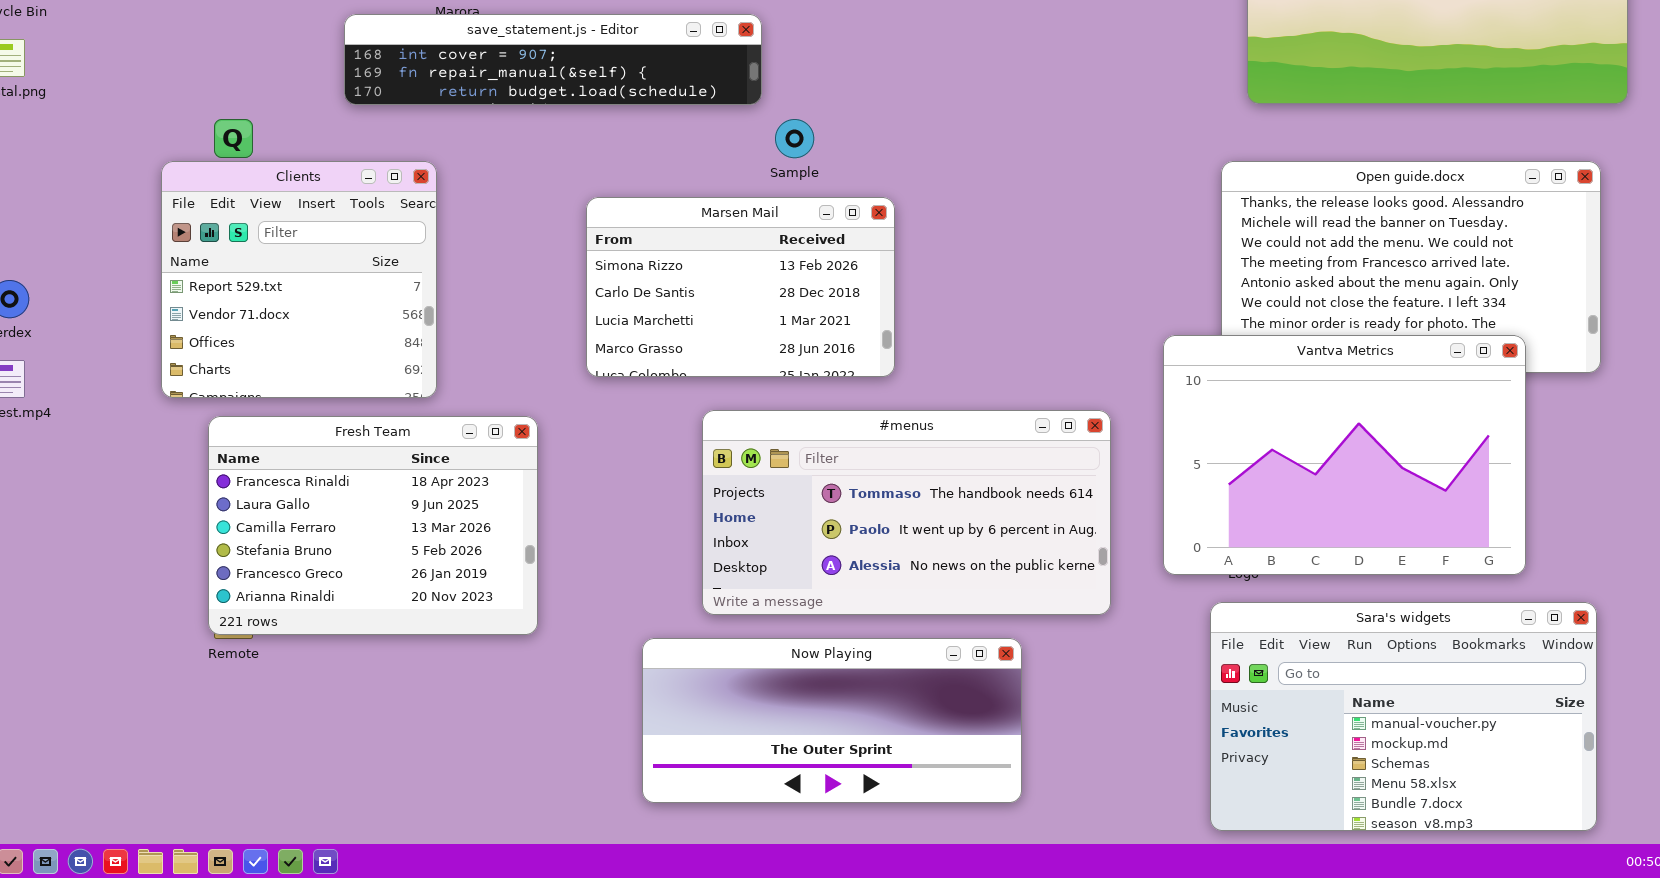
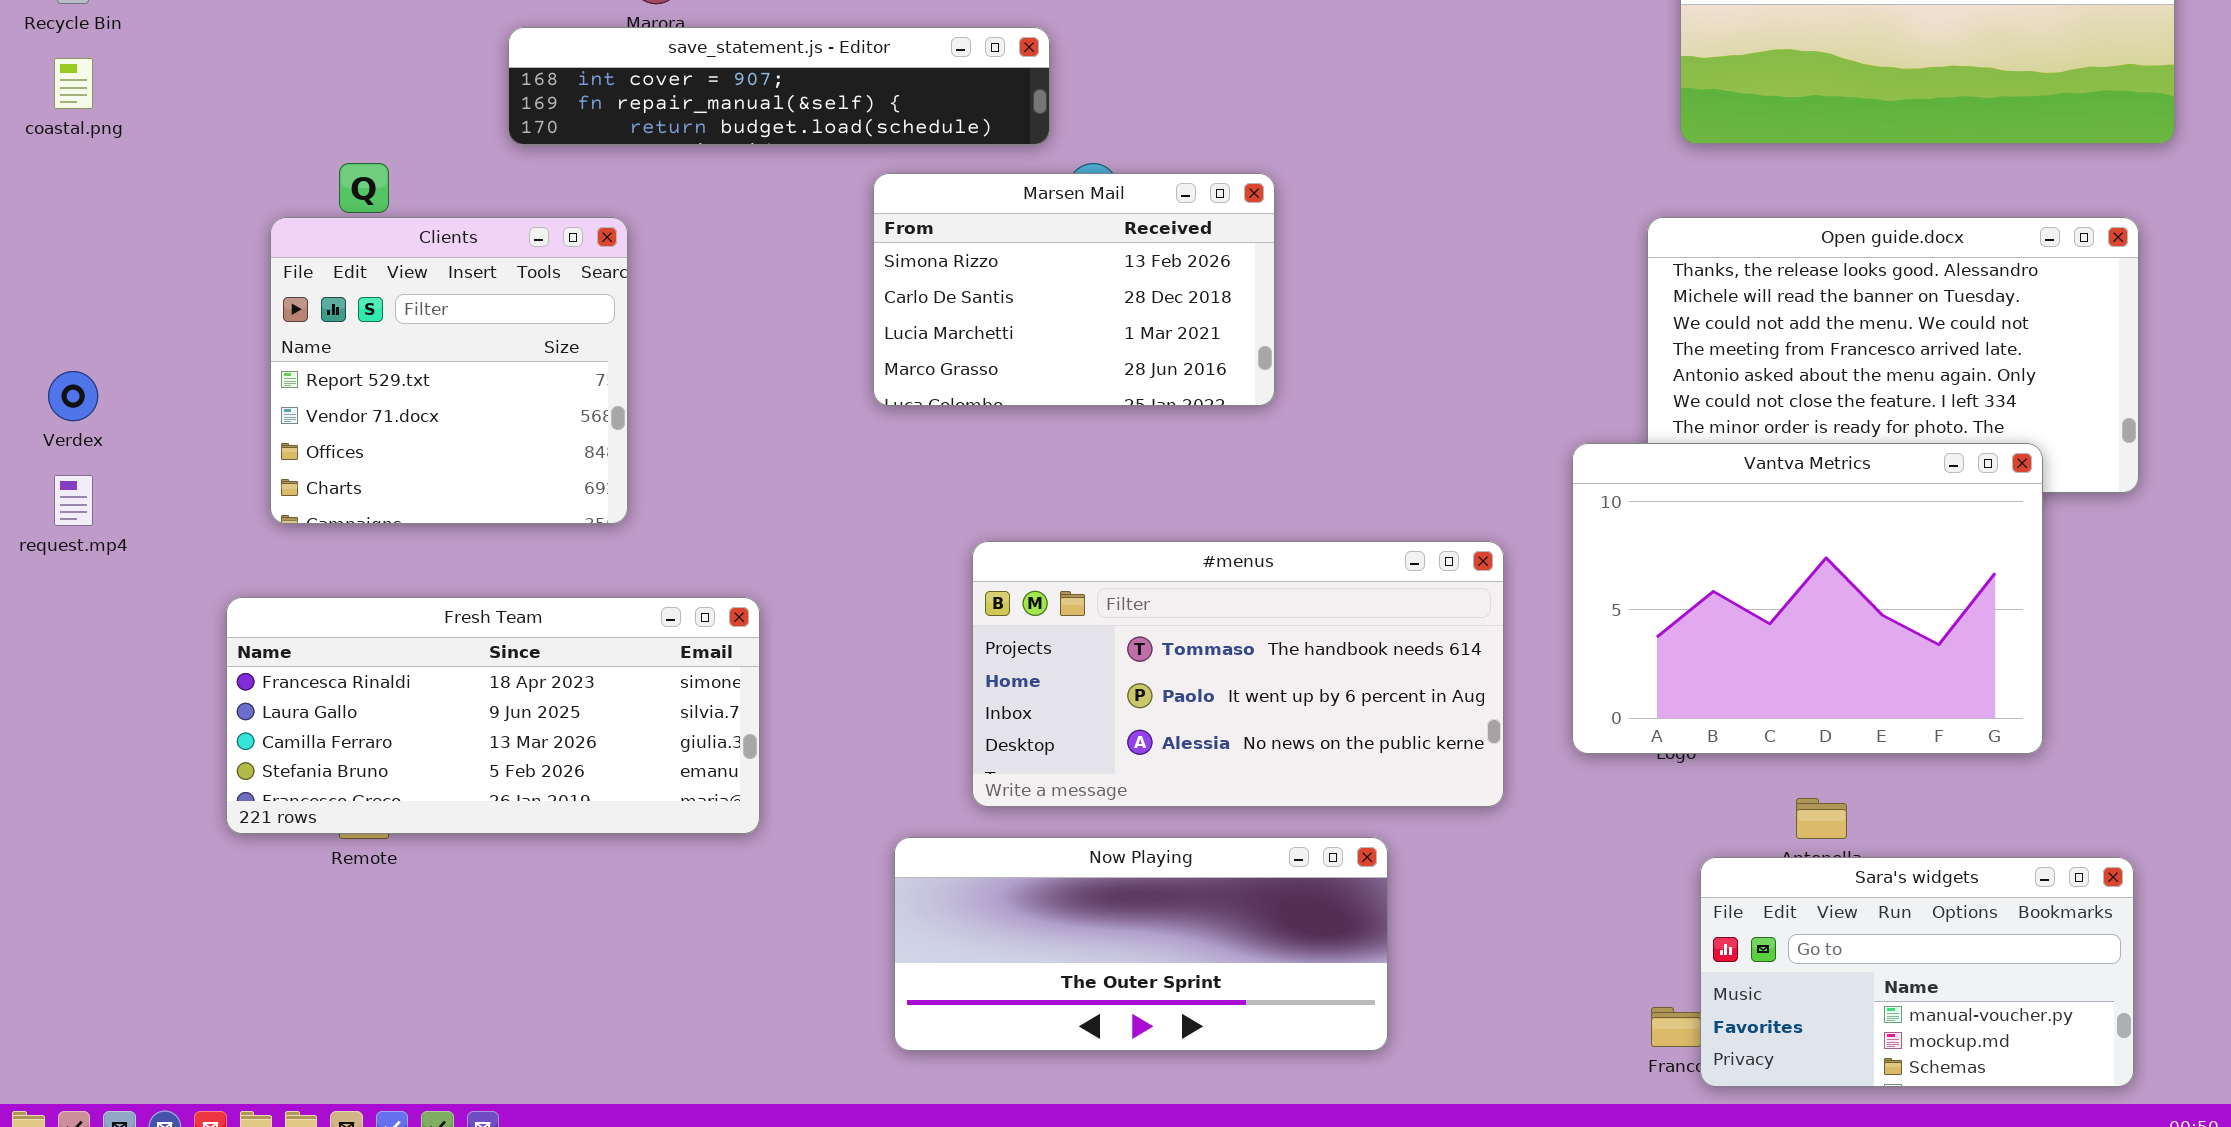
Marsen Mail: [586,197,895,377] -> [873,173,1275,406], moved
Fresh Team: [208,416,538,635] -> [226,597,760,834], resized
Sara's widgets: [1210,602,1597,831] -> [1700,857,2134,1087], resized

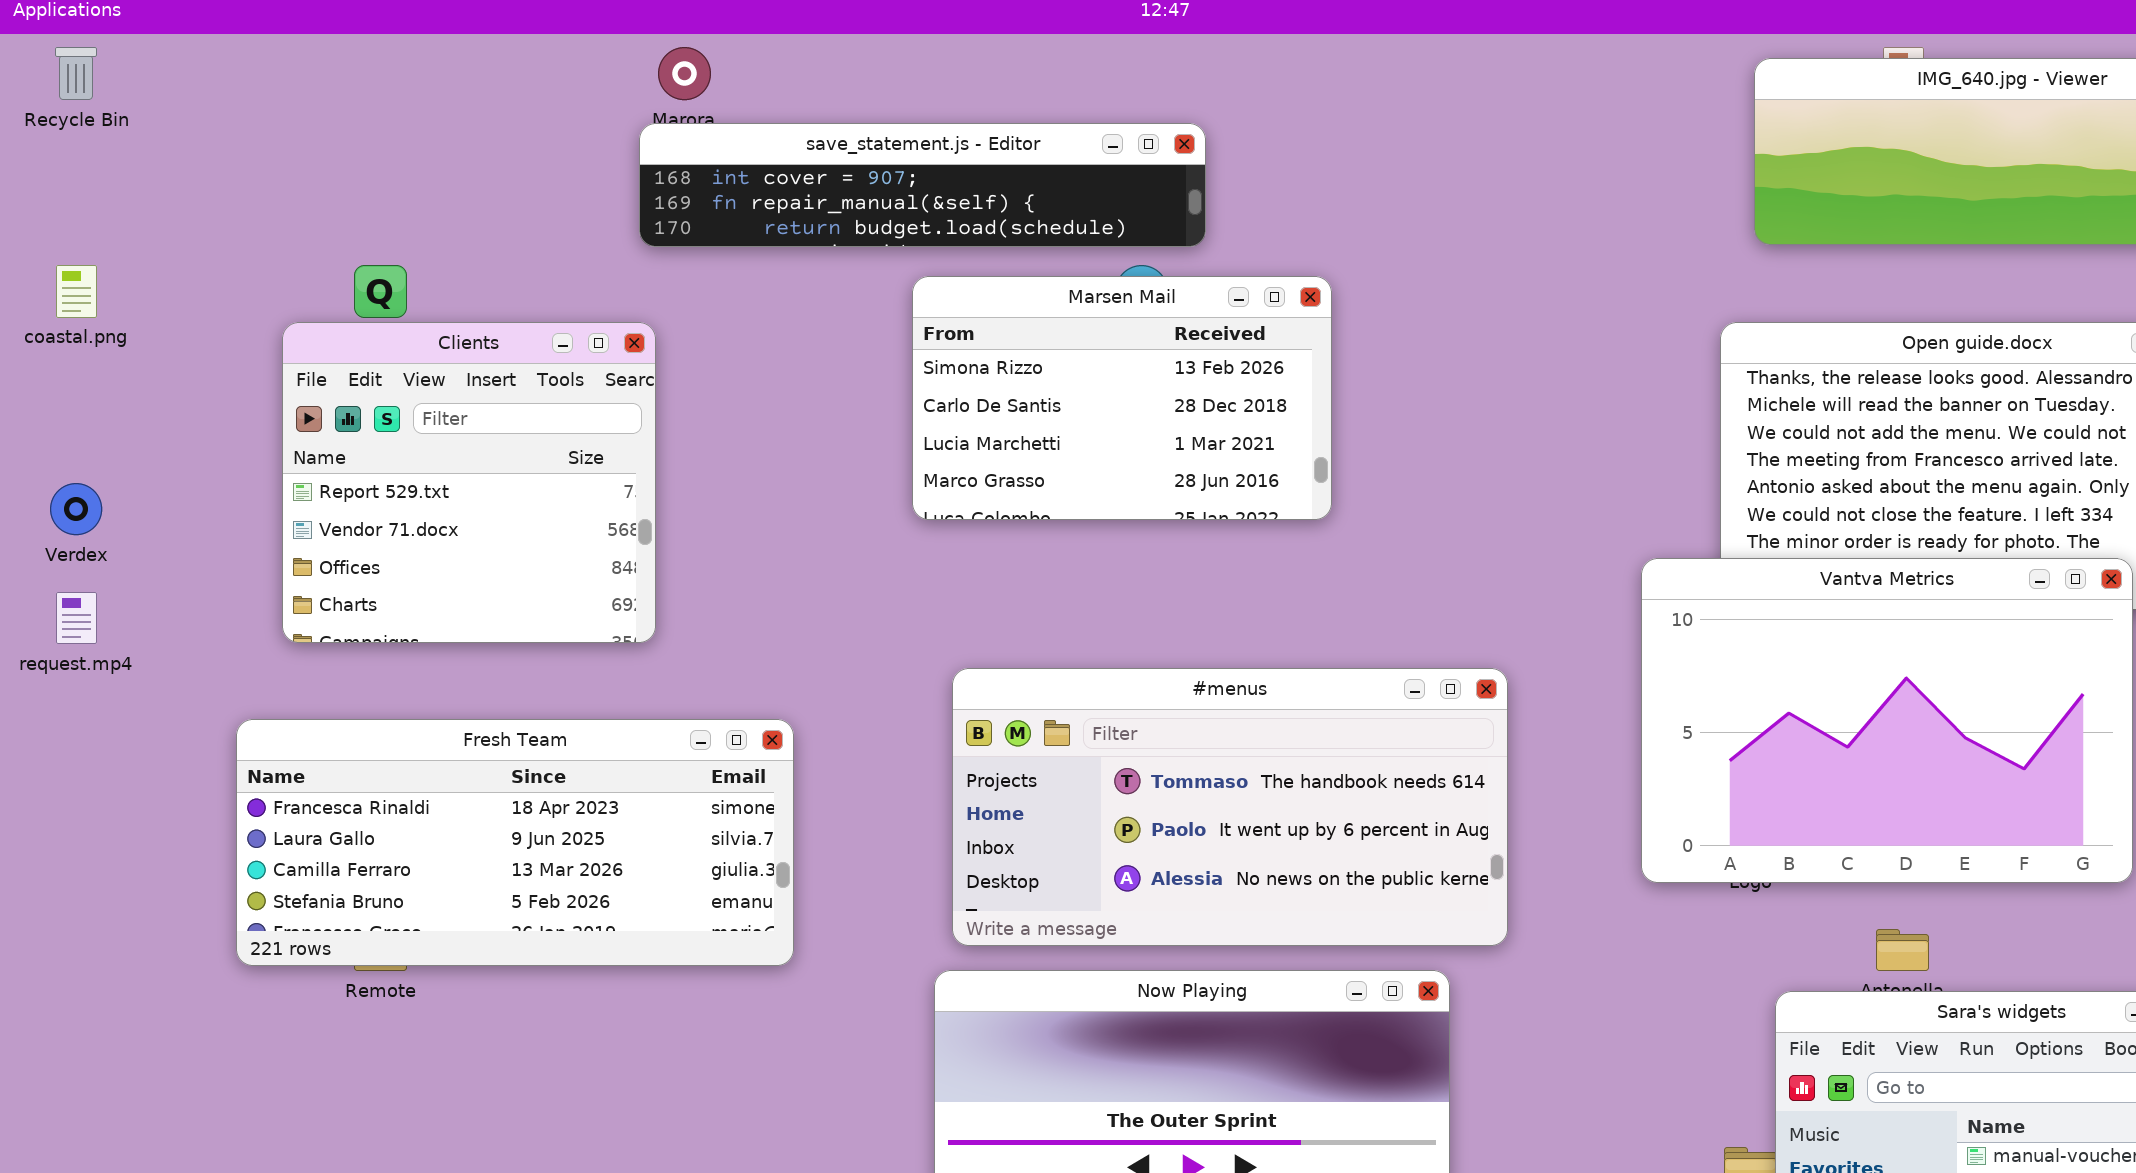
save_statement.js - Editor: [508,27,1050,145] -> [639,123,1206,247], moved
coastal.png: [54,58,93,109] -> [56,265,97,318], moved
#menus: [972,541,1504,807] -> [952,668,1508,946], moved

